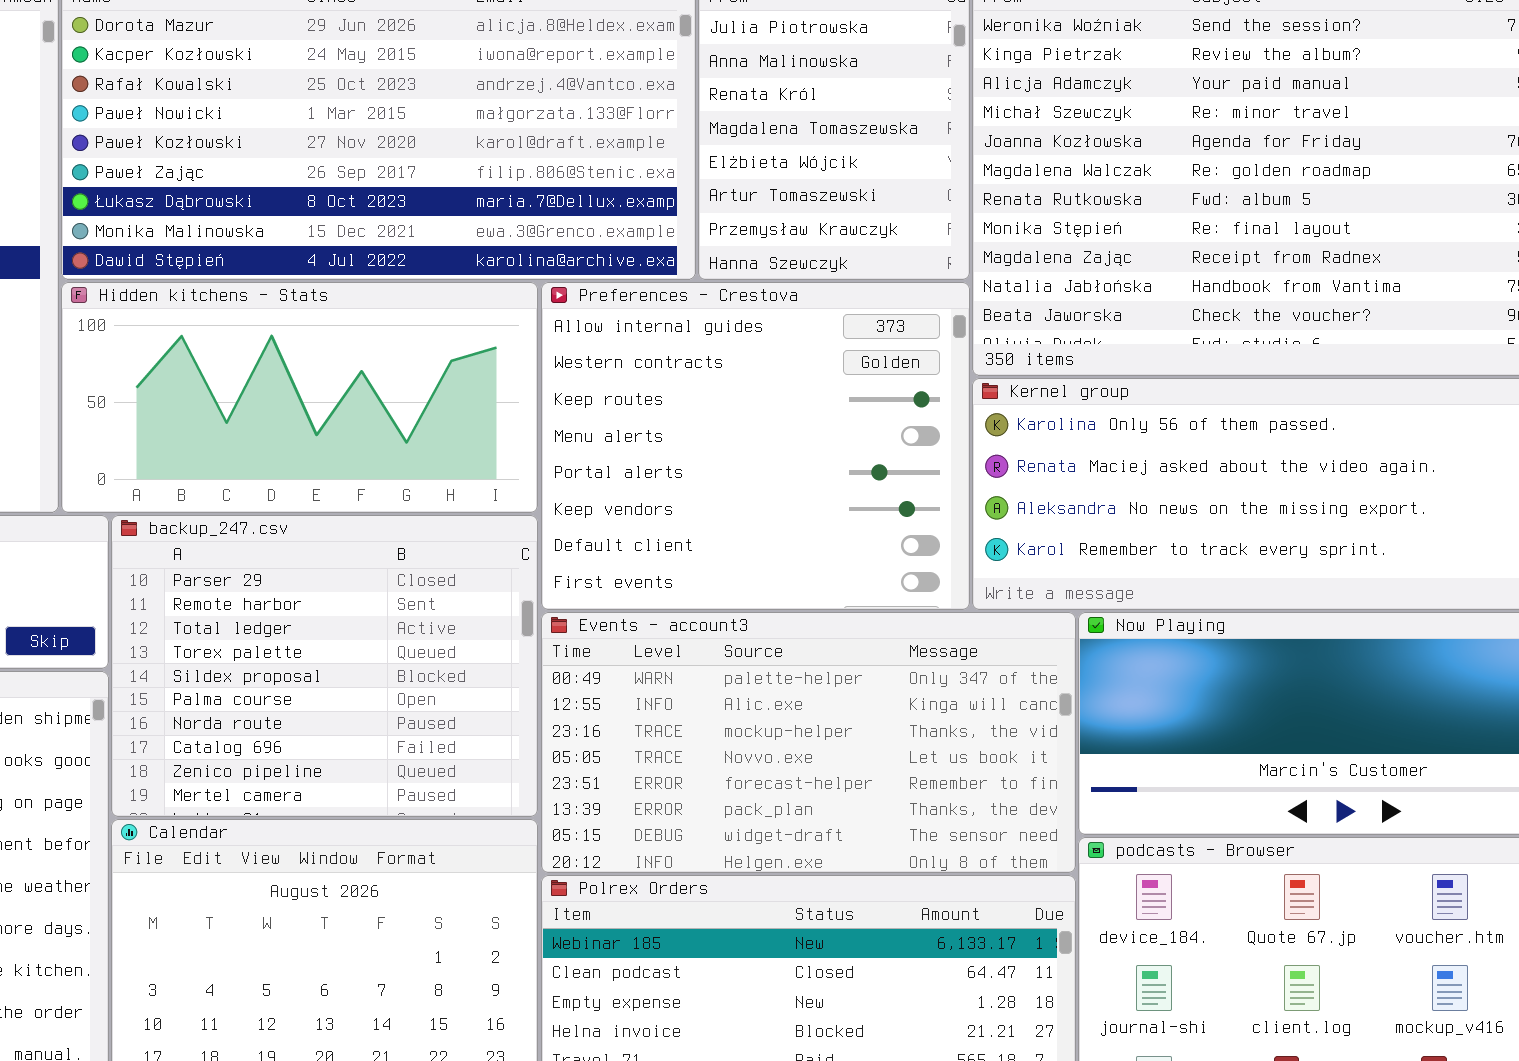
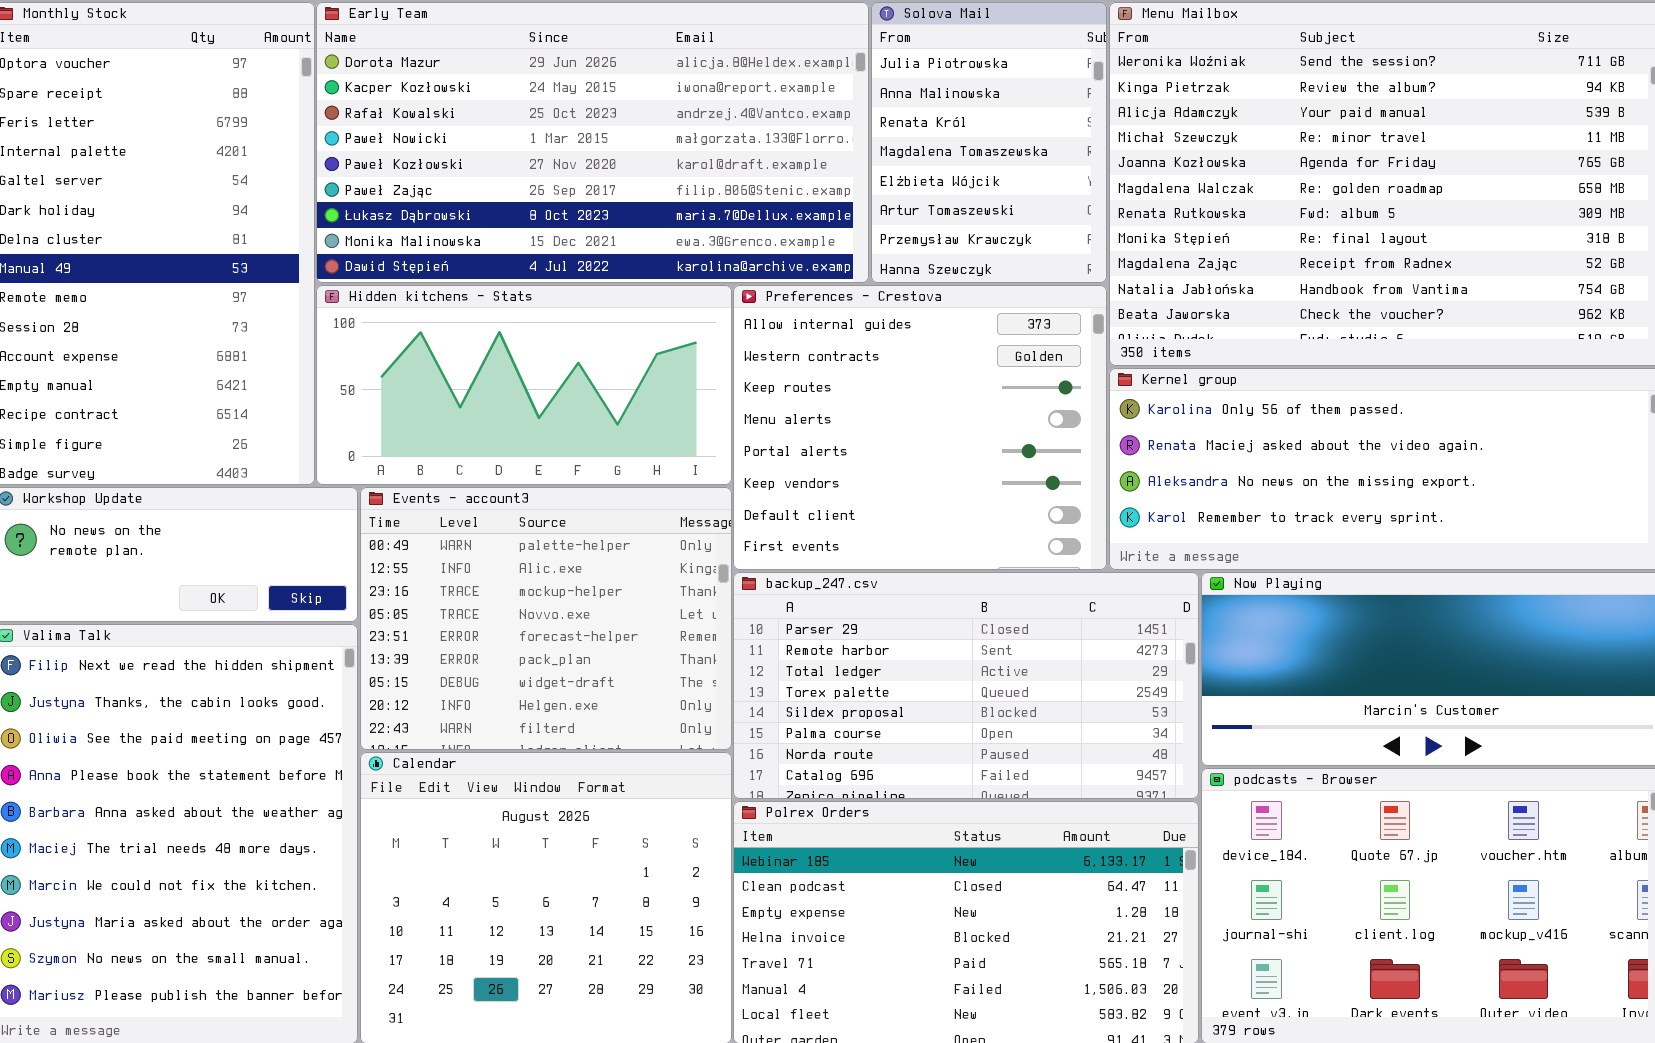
backup_247.csv: [111,515,538,817] -> [733,572,1199,799], moved, resized
Events - account3: [541,612,1076,873] -> [360,487,732,750], moved, resized

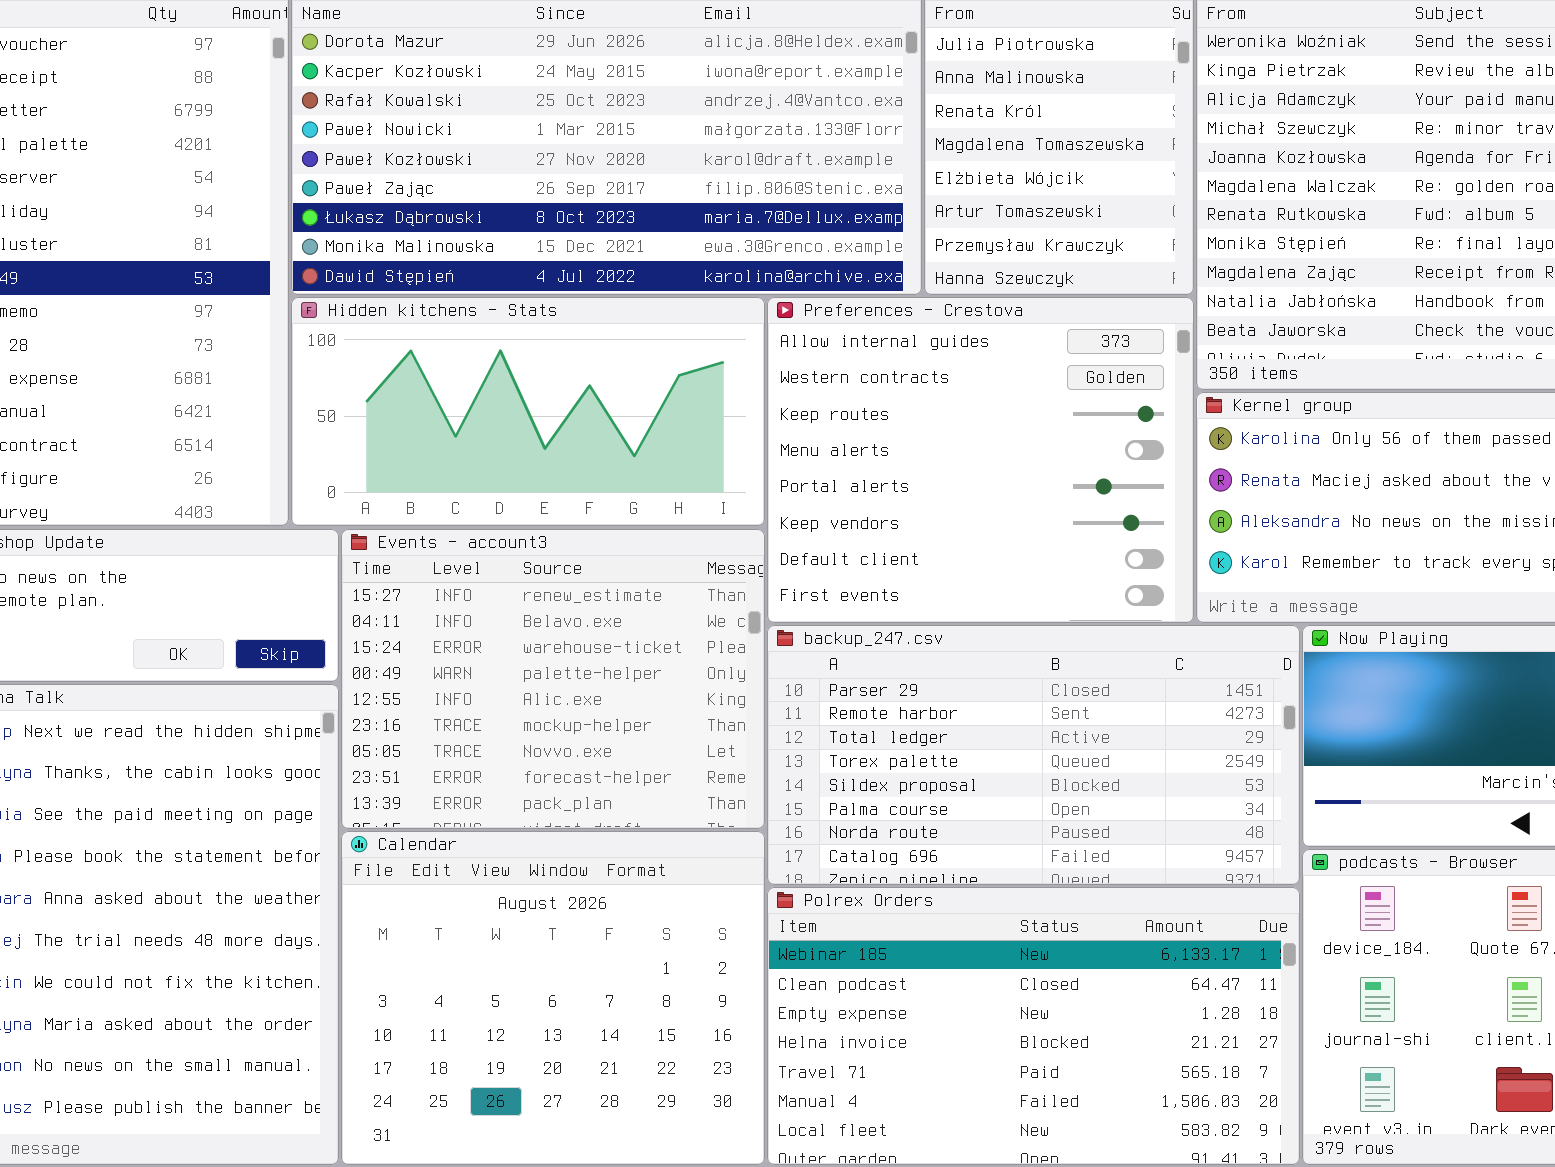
Events - account3: [360,487,732,750] -> [341,529,765,829], scrolled up 3 rows

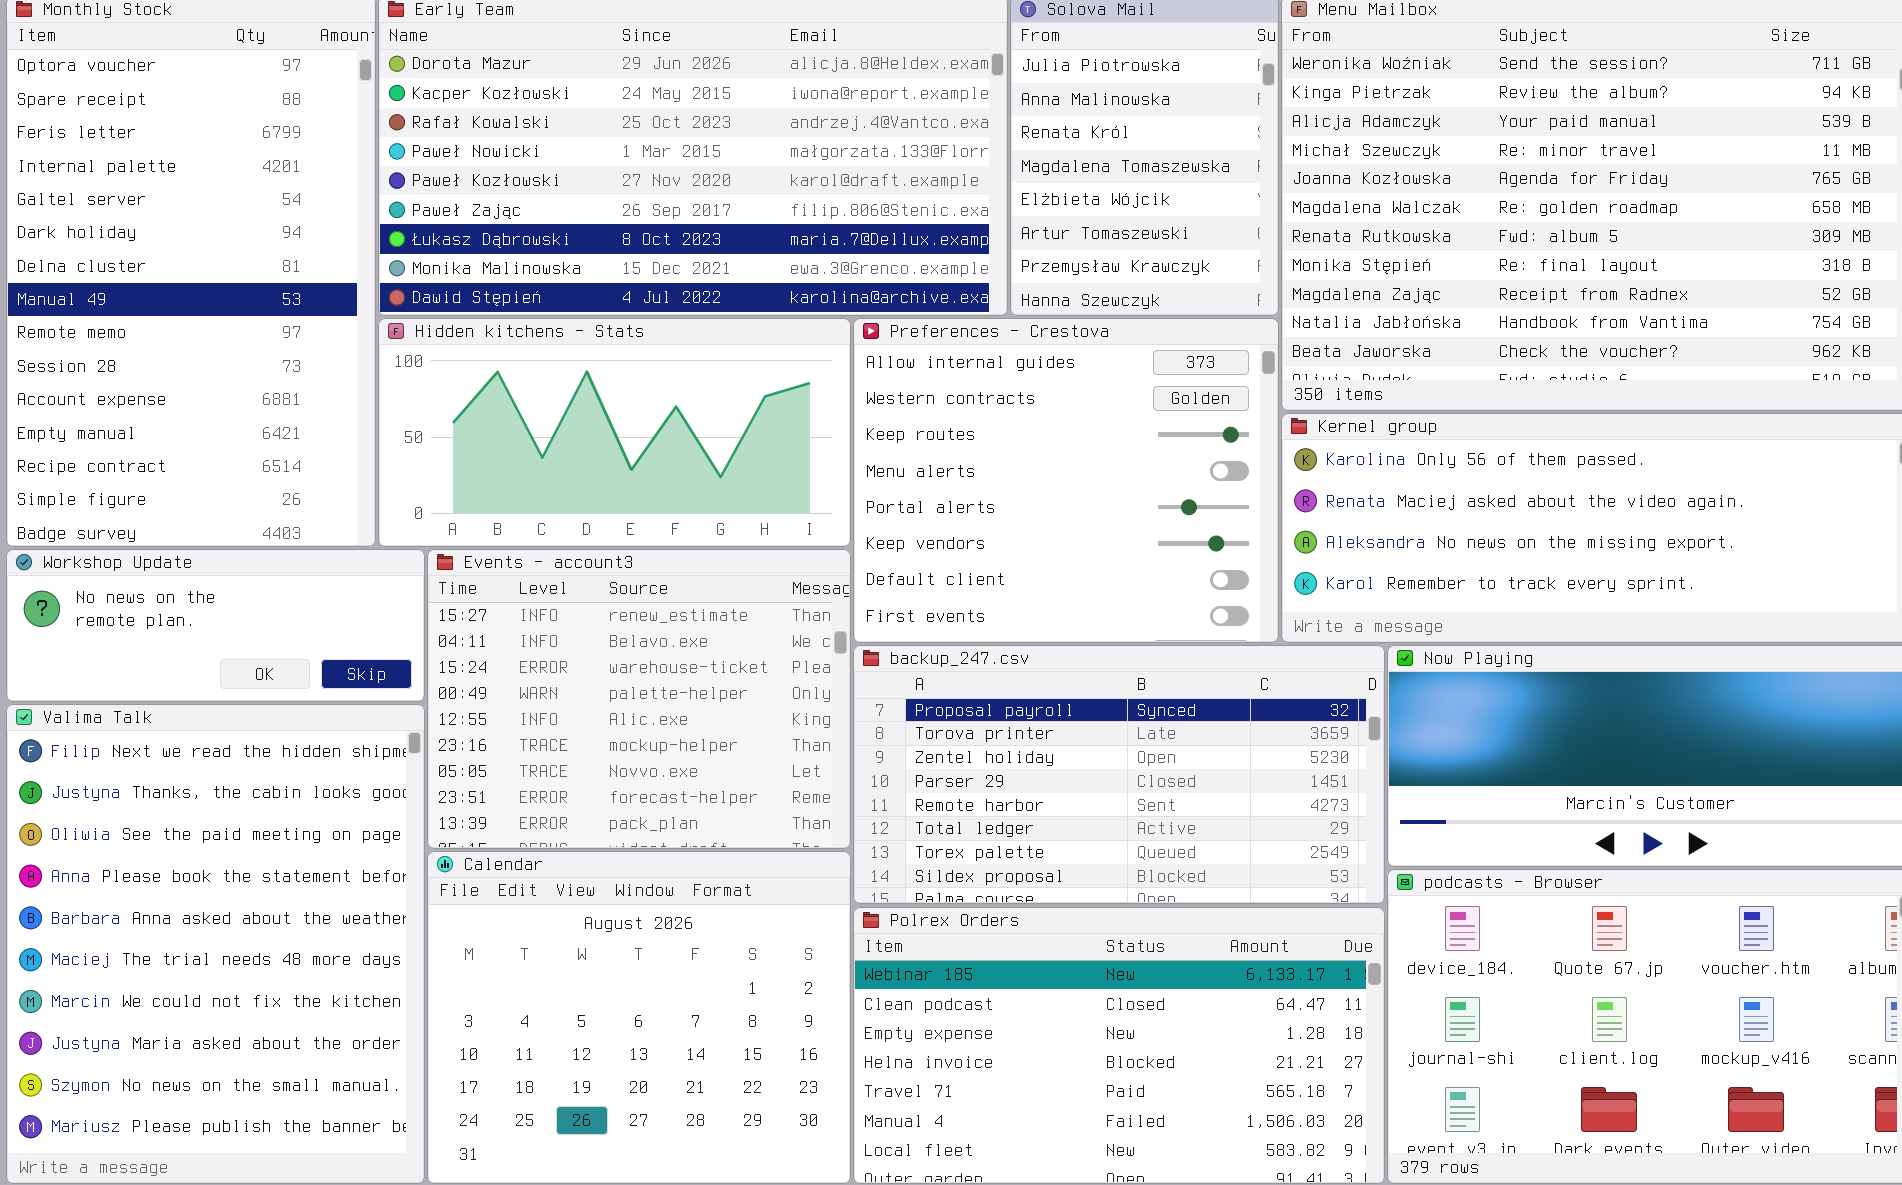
backup_247.csv: [767,625,1300,885] -> [853,645,1385,904], scrolled up 3 rows

